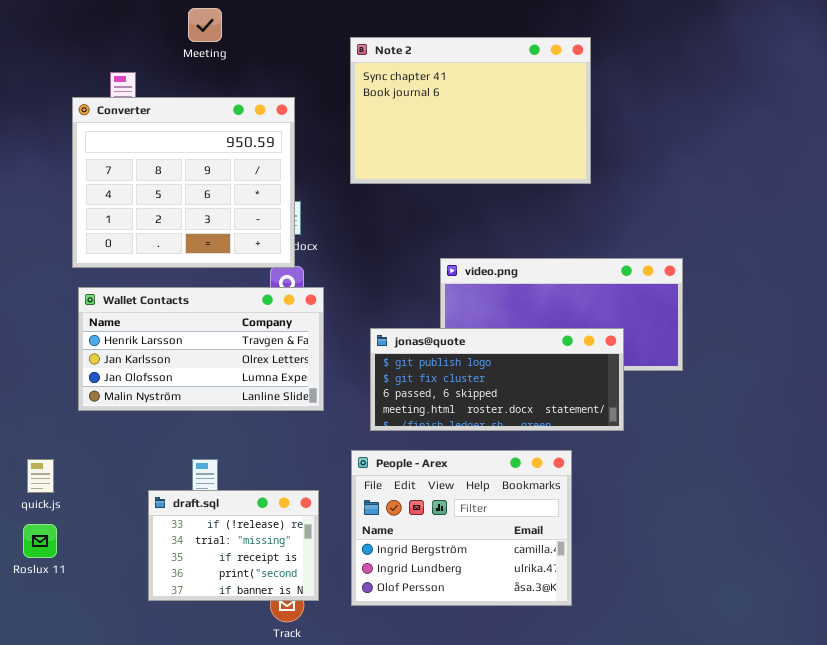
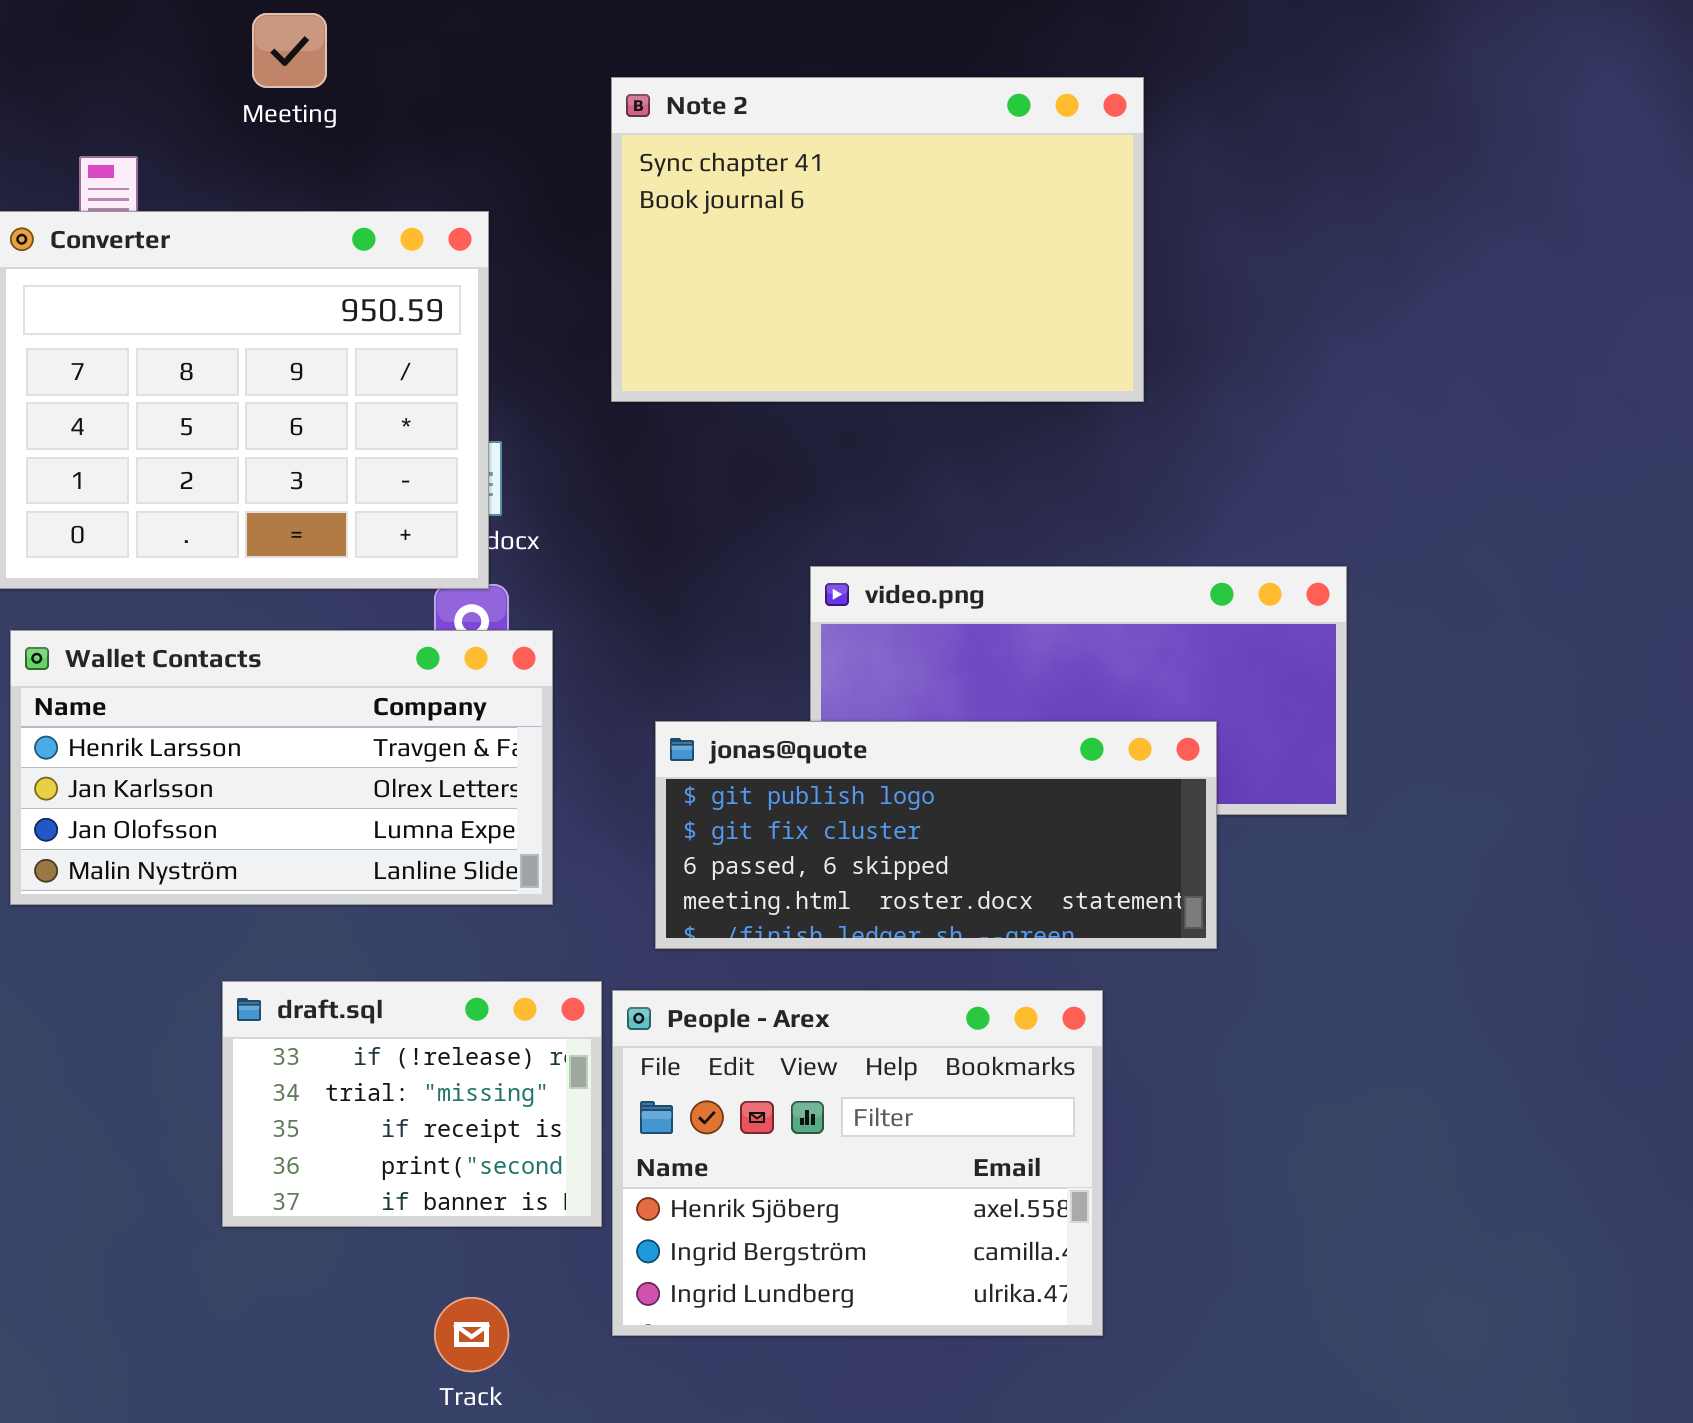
People - Arex: [351,450,572,606] -> [612,990,1103,1336], scrolled up 1 row
draft.sql: [148,490,319,601] -> [222,981,602,1227], moved

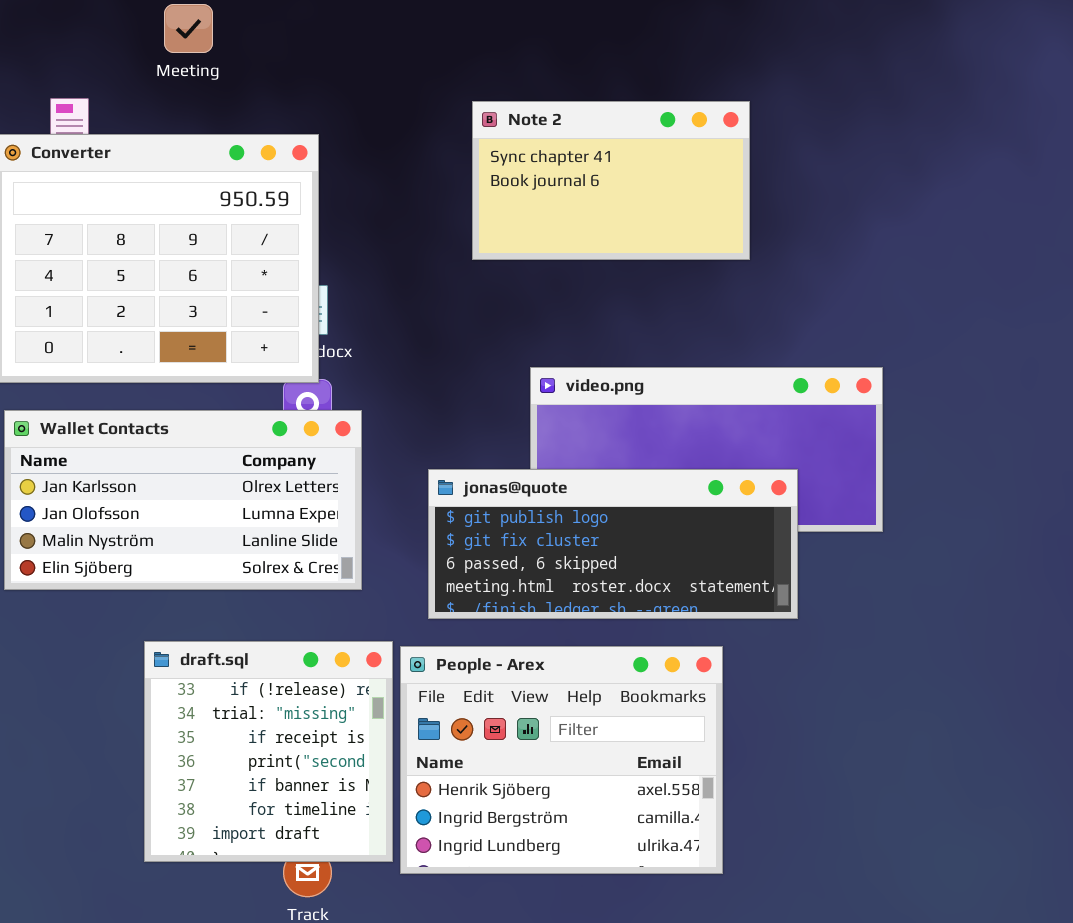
Note 2: [611,77,1144,402] -> [472,101,750,260], resized
Wallet Contacts: [10,630,553,905] -> [4,410,362,590], scrolled down 1 row
draft.sql: [222,981,602,1227] -> [144,641,393,862], resized

